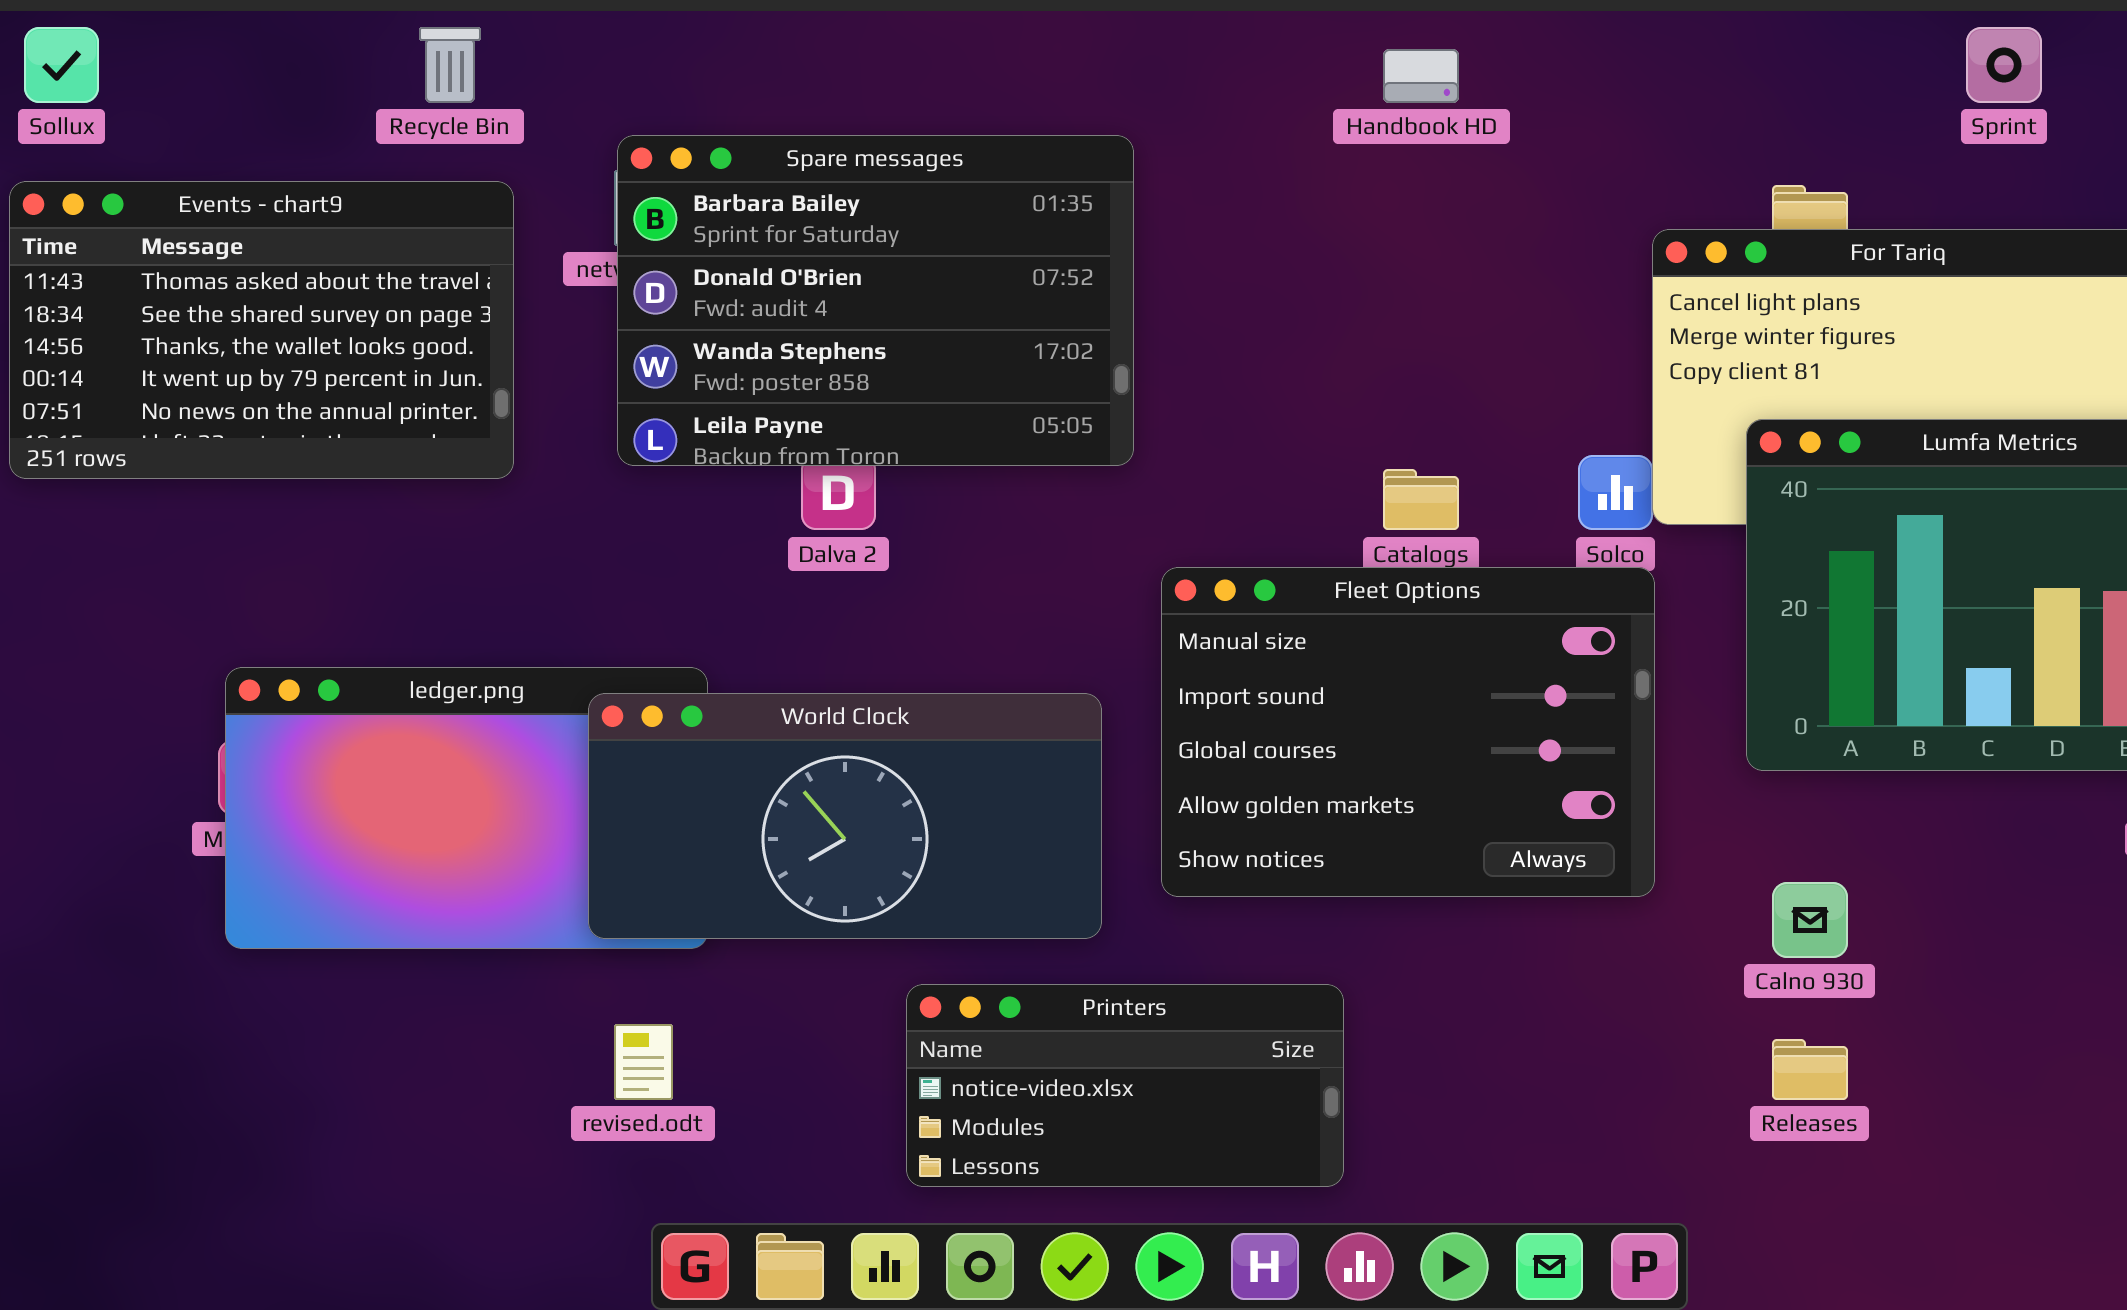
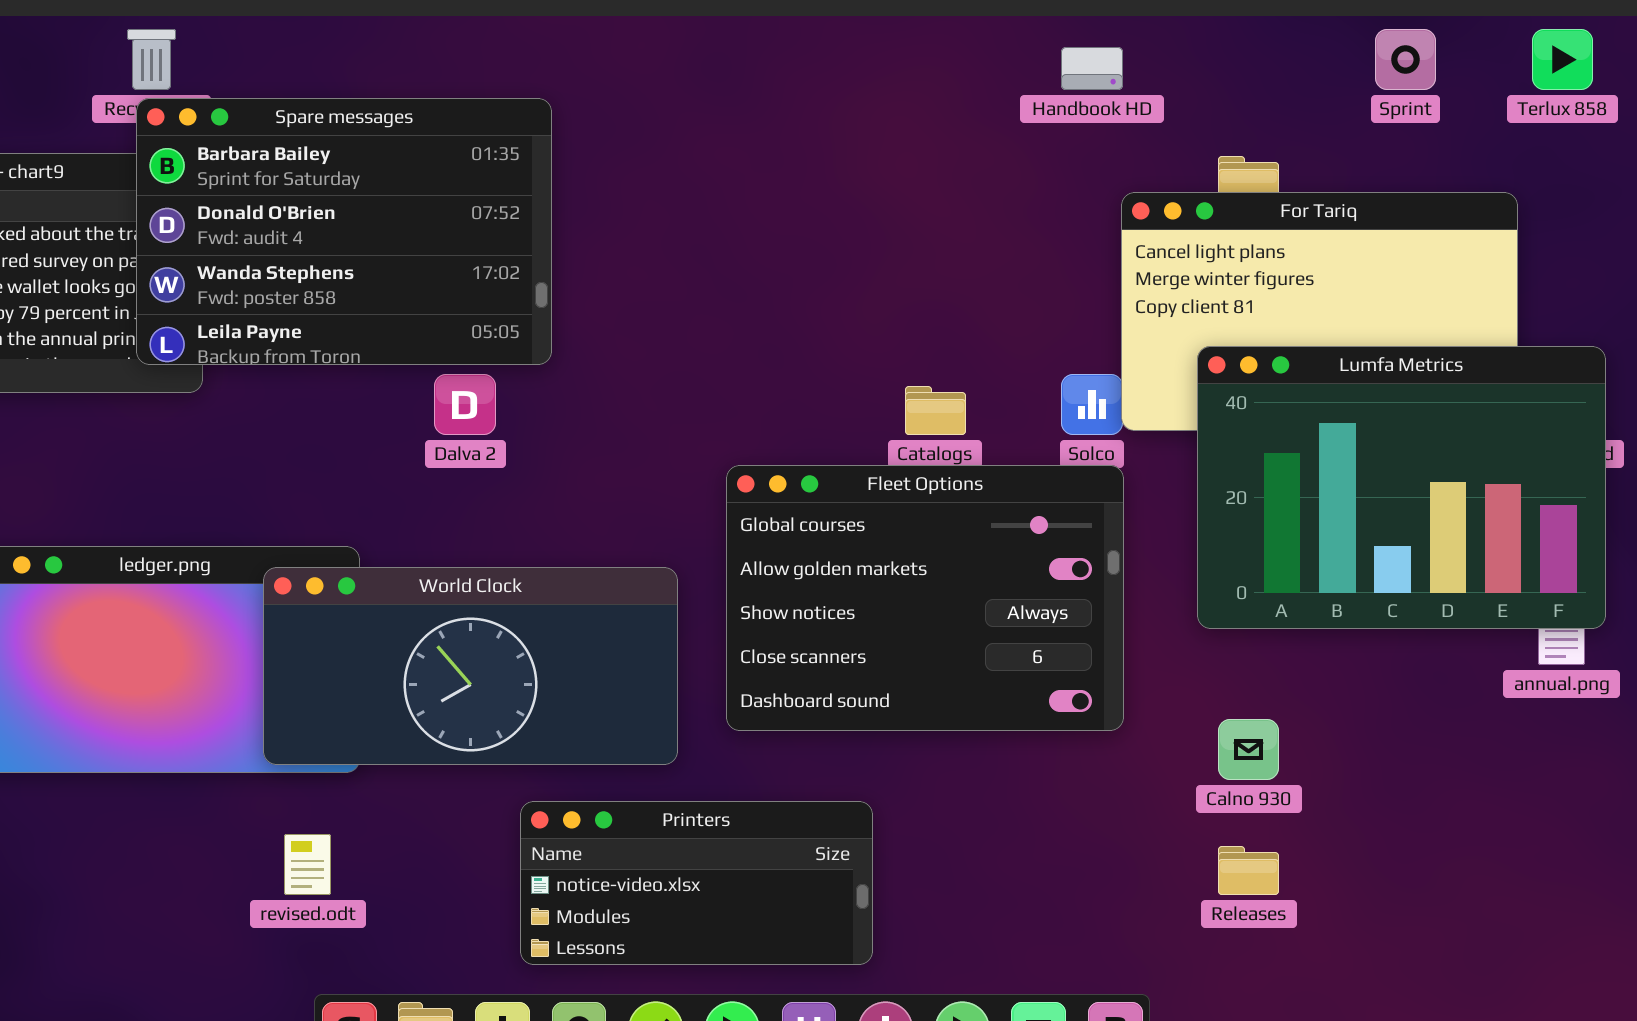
Handbook HD: [1383,49,1459,103] -> [1061,47,1123,90], moved
Spare messages: [617,135,1134,466] -> [136,98,552,365], moved
Fleet Options: [1161,567,1655,897] -> [726,465,1124,731], scrolled down 2 rows

